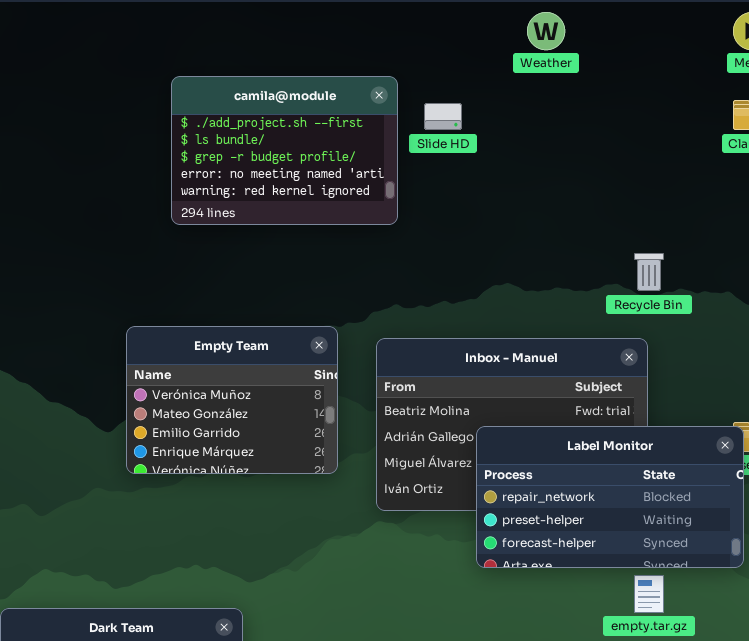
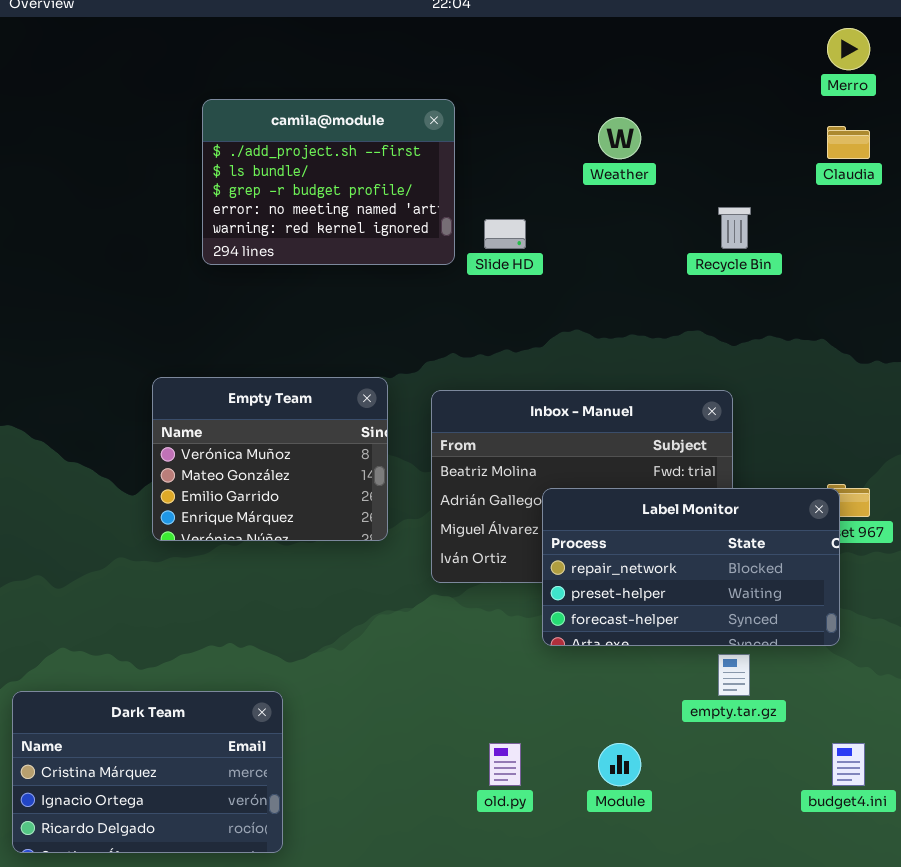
Weather: [527,12,565,50] -> [598,117,641,159], moved
Slide HD: [424,103,462,130] -> [484,219,526,249], moved
Recycle Bin: [634,253,664,291] -> [718,207,751,249], moved

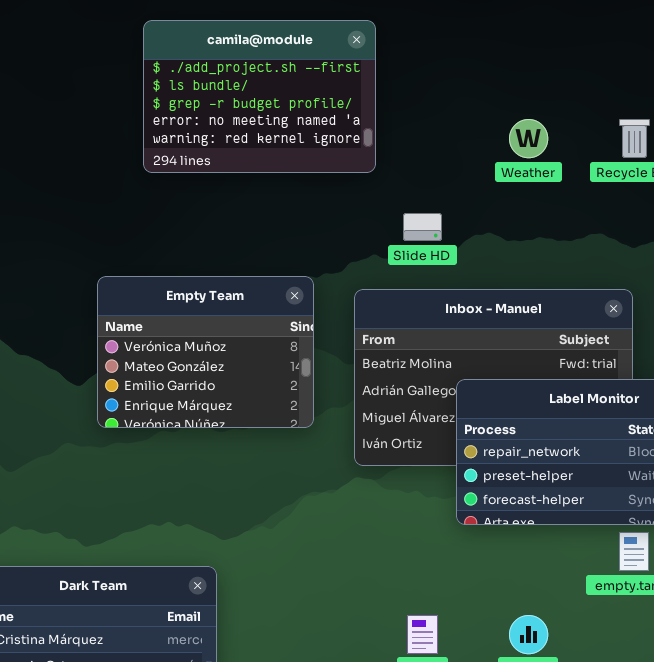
Weather: [598,117,641,159] -> [509,119,548,158], moved
Slide HD: [484,219,526,249] -> [403,213,442,241], moved

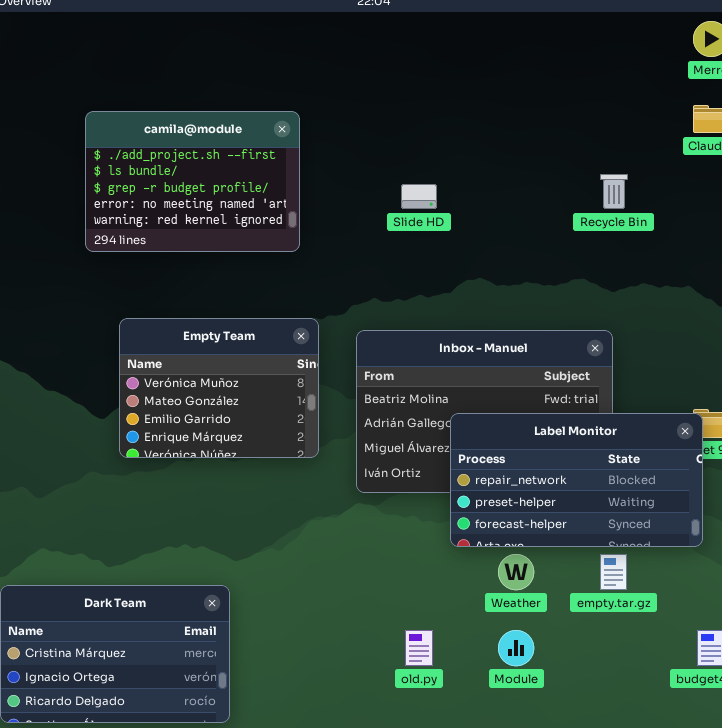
camila@module: [143,20,376,173] -> [85,111,300,252], moved
Weather: [509,119,548,158] -> [498,554,534,590], moved
Slide HD: [403,213,442,241] -> [401,184,437,209], moved

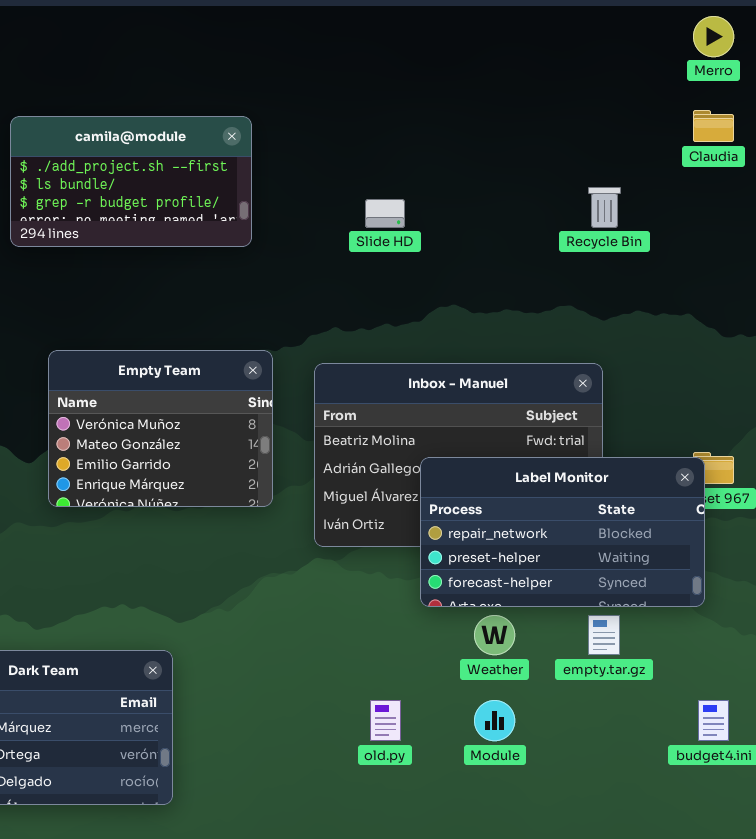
camila@module: [85,111,300,252] -> [10,116,252,247], resized

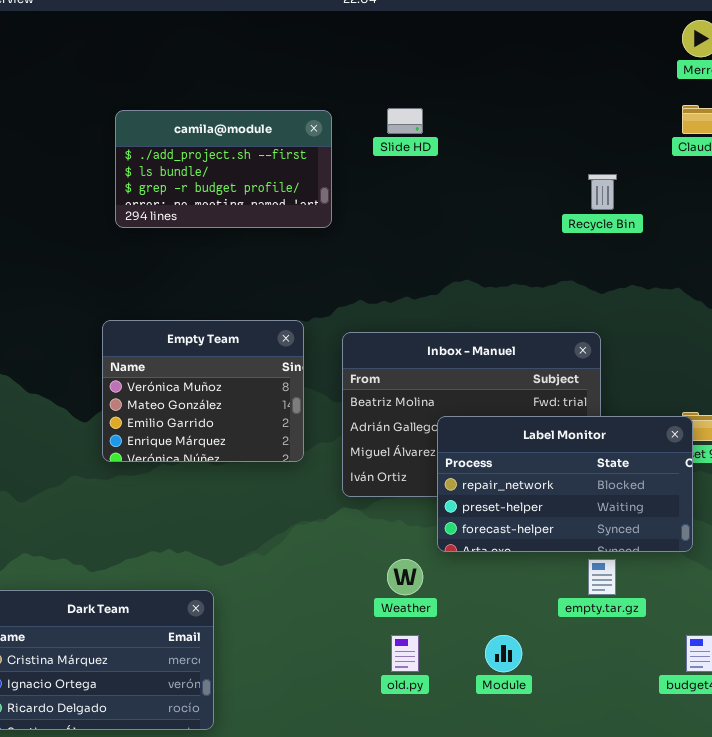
camila@module: [10,116,252,247] -> [115,110,332,228], moved
Slide HD: [365,199,405,228] -> [387,108,423,134], moved
Weather: [474,615,515,655] -> [387,559,423,595], moved

